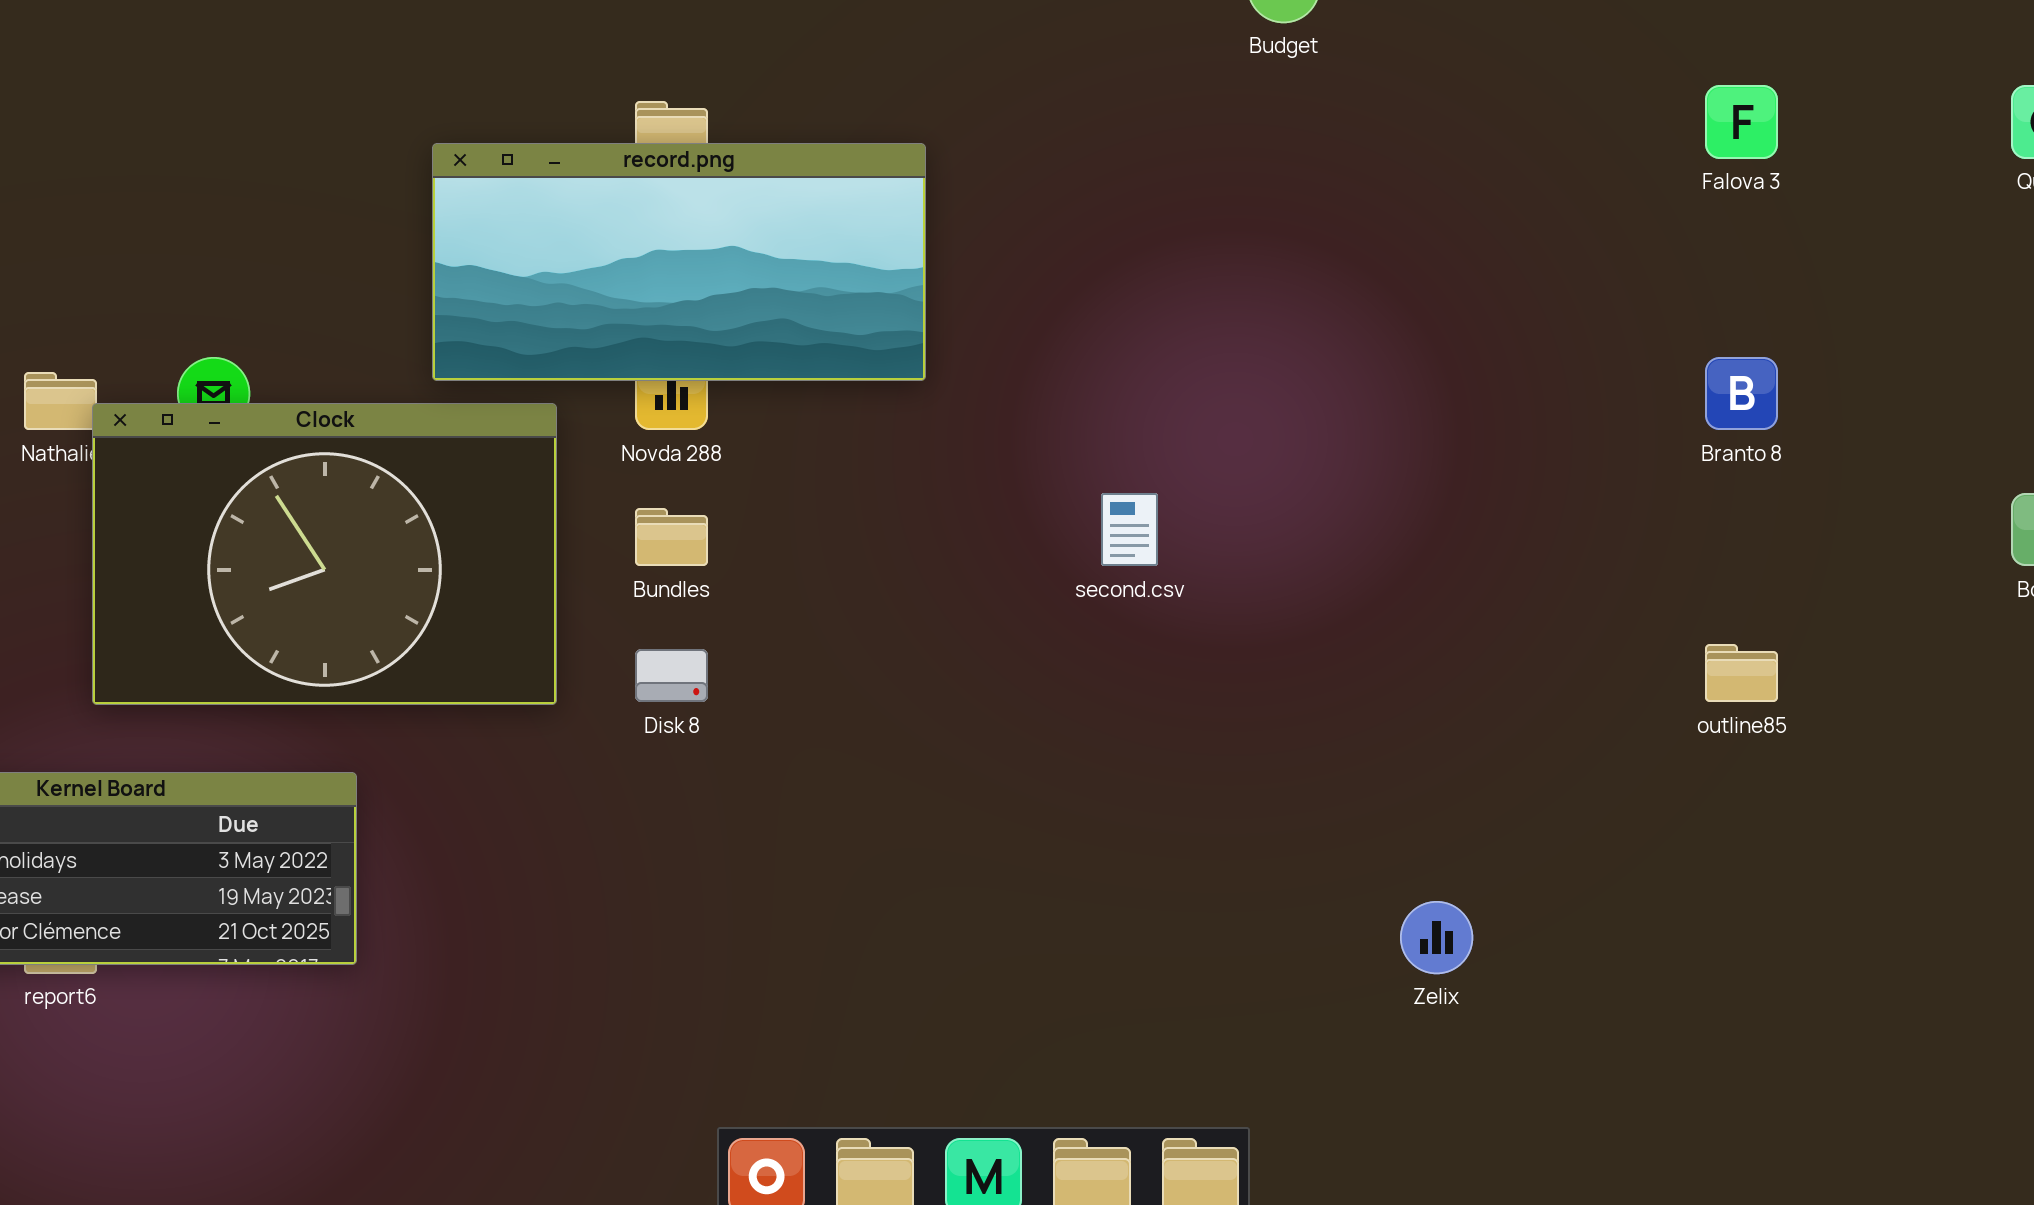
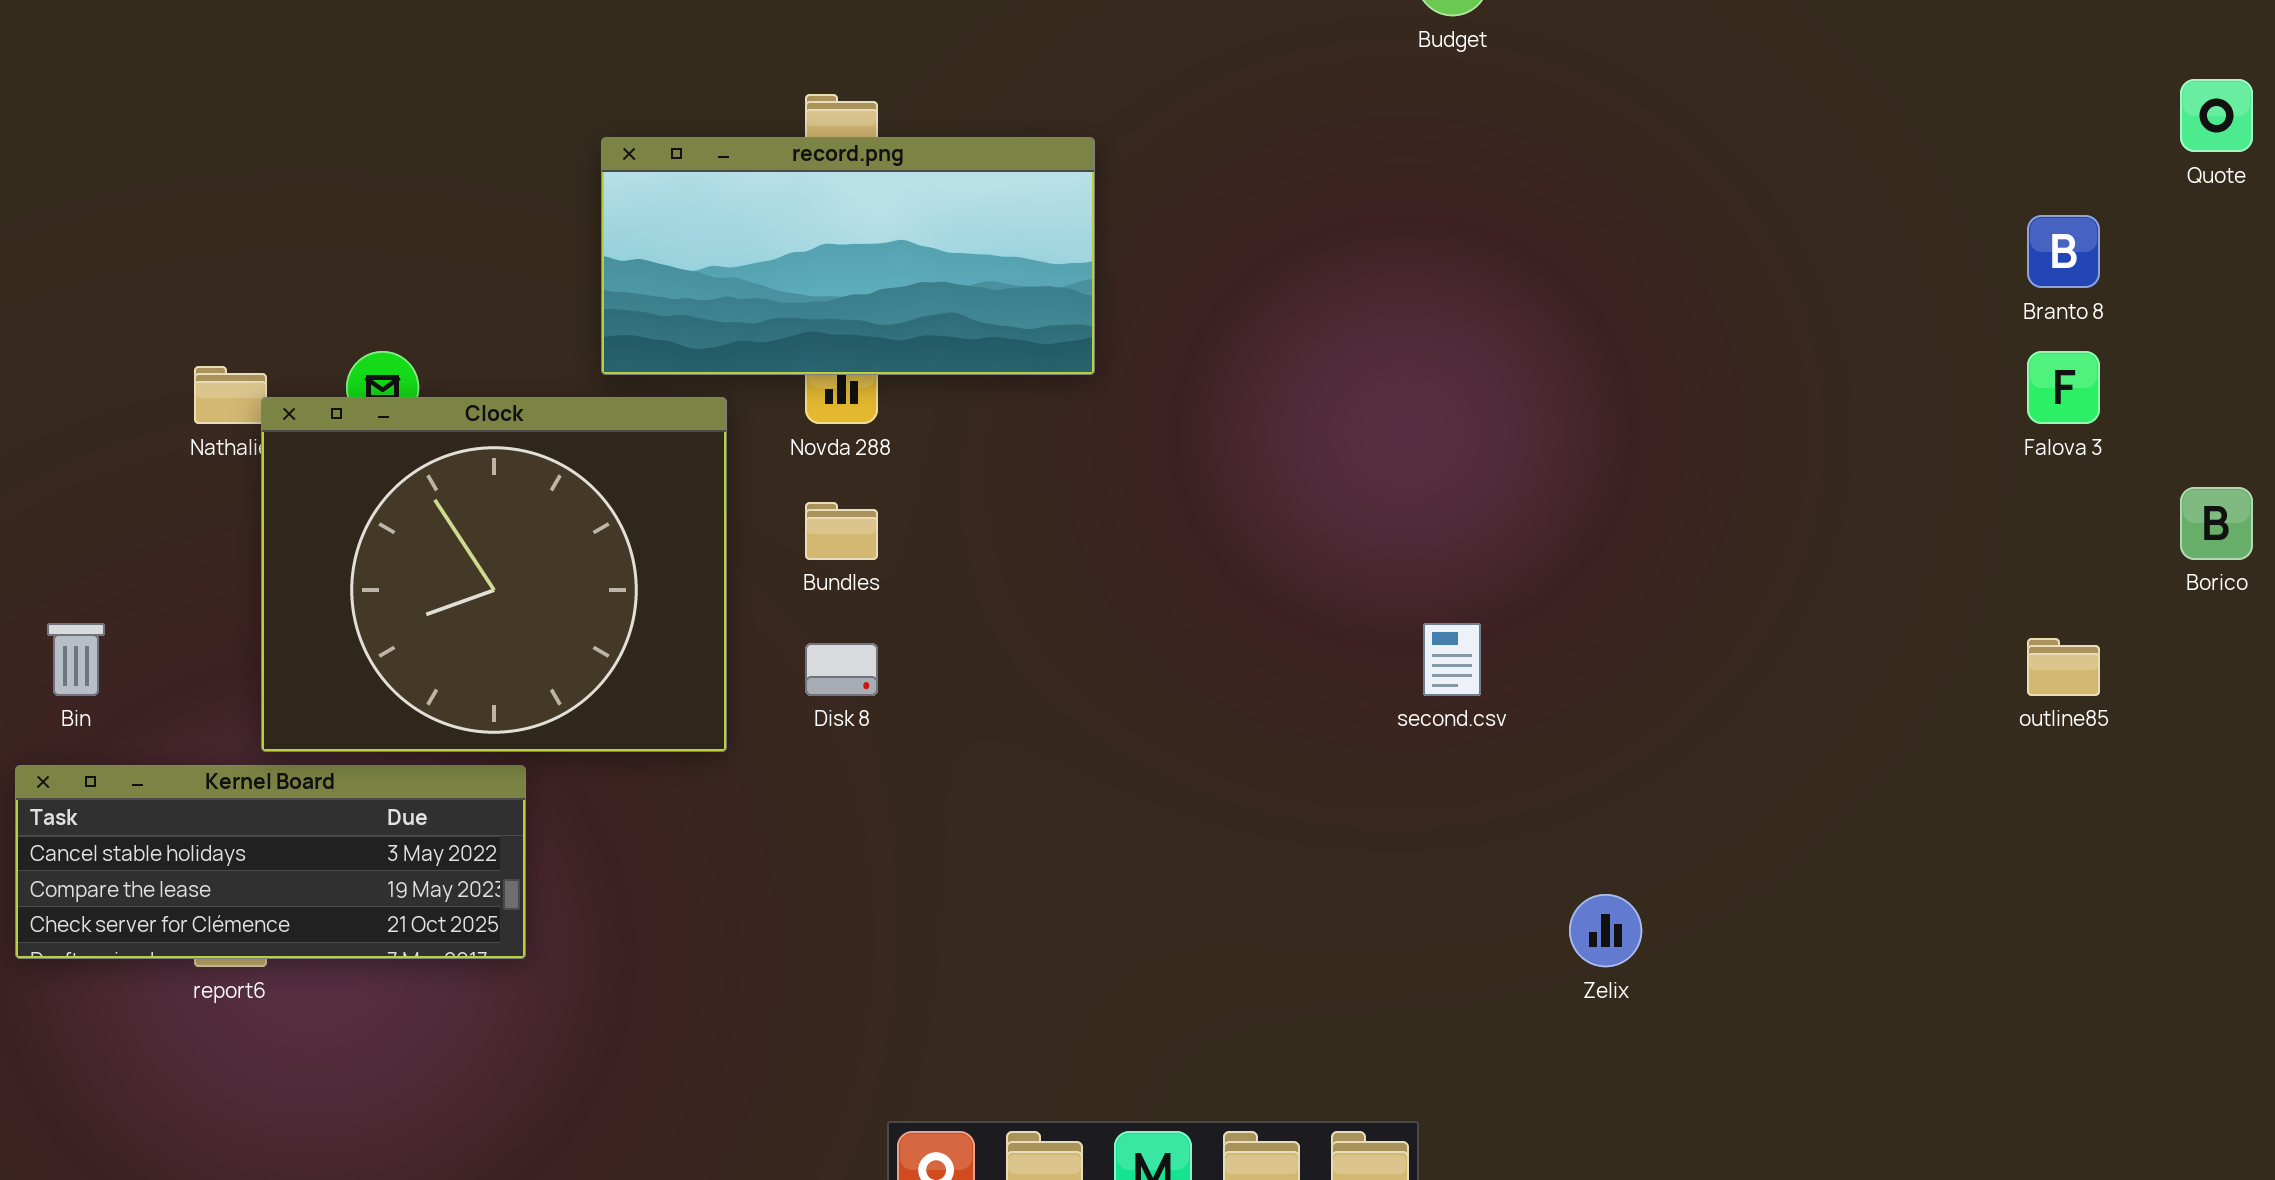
Falova 3: [1705,85,1778,159] -> [2027,351,2100,424], moved
Branto 8: [1705,357,1778,430] -> [2027,215,2100,288], moved
Clock: [92,403,557,705] -> [261,397,727,752], resized
second.csv: [1101,493,1158,566] -> [1423,623,1481,696], moved
outline85: [1705,644,1778,702] -> [2027,638,2100,696], moved

